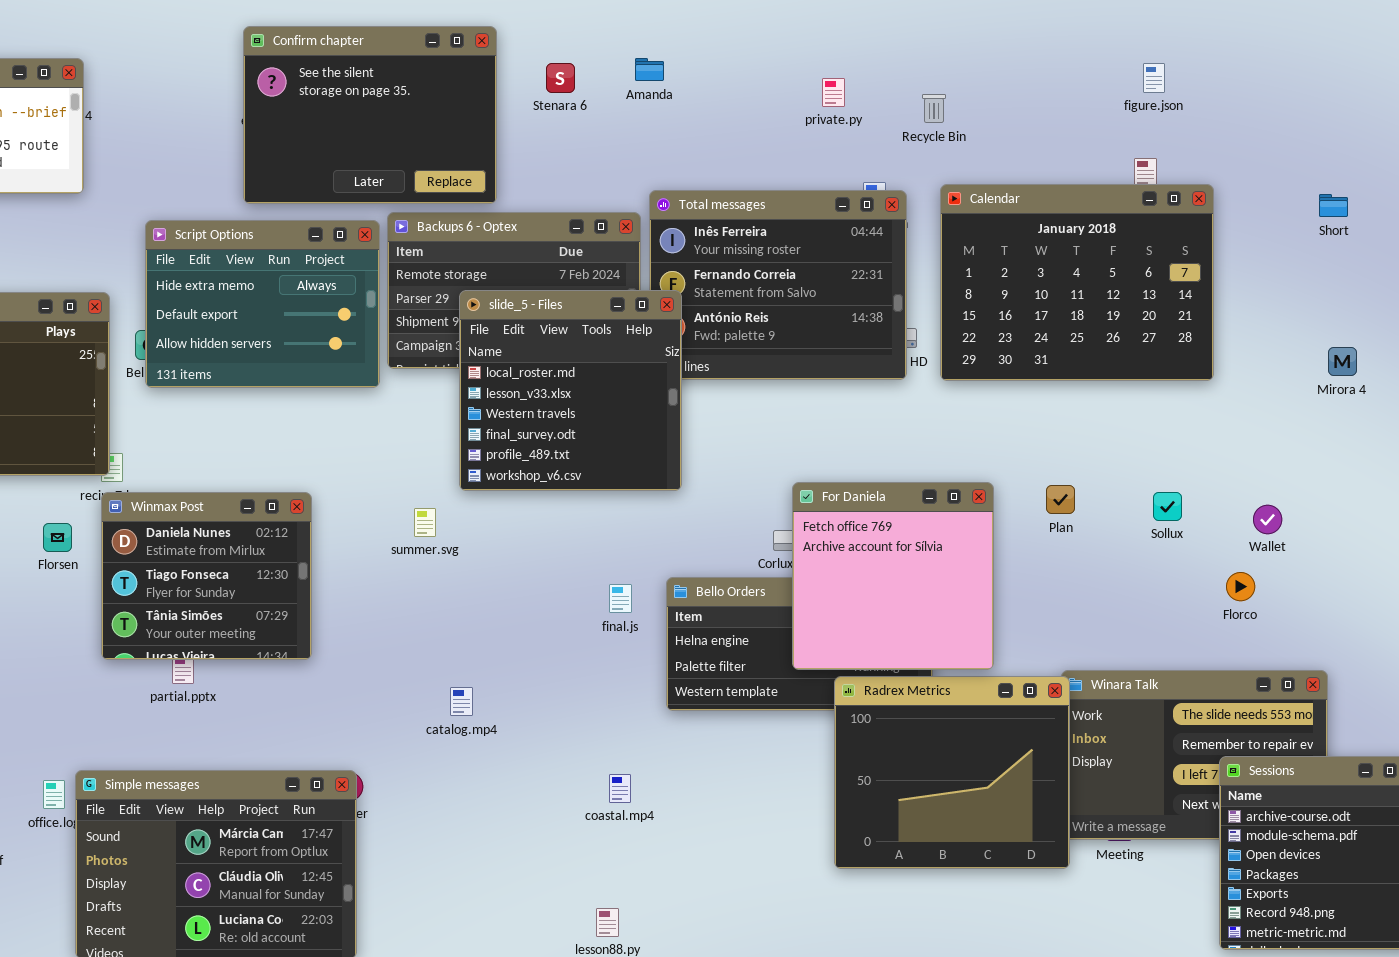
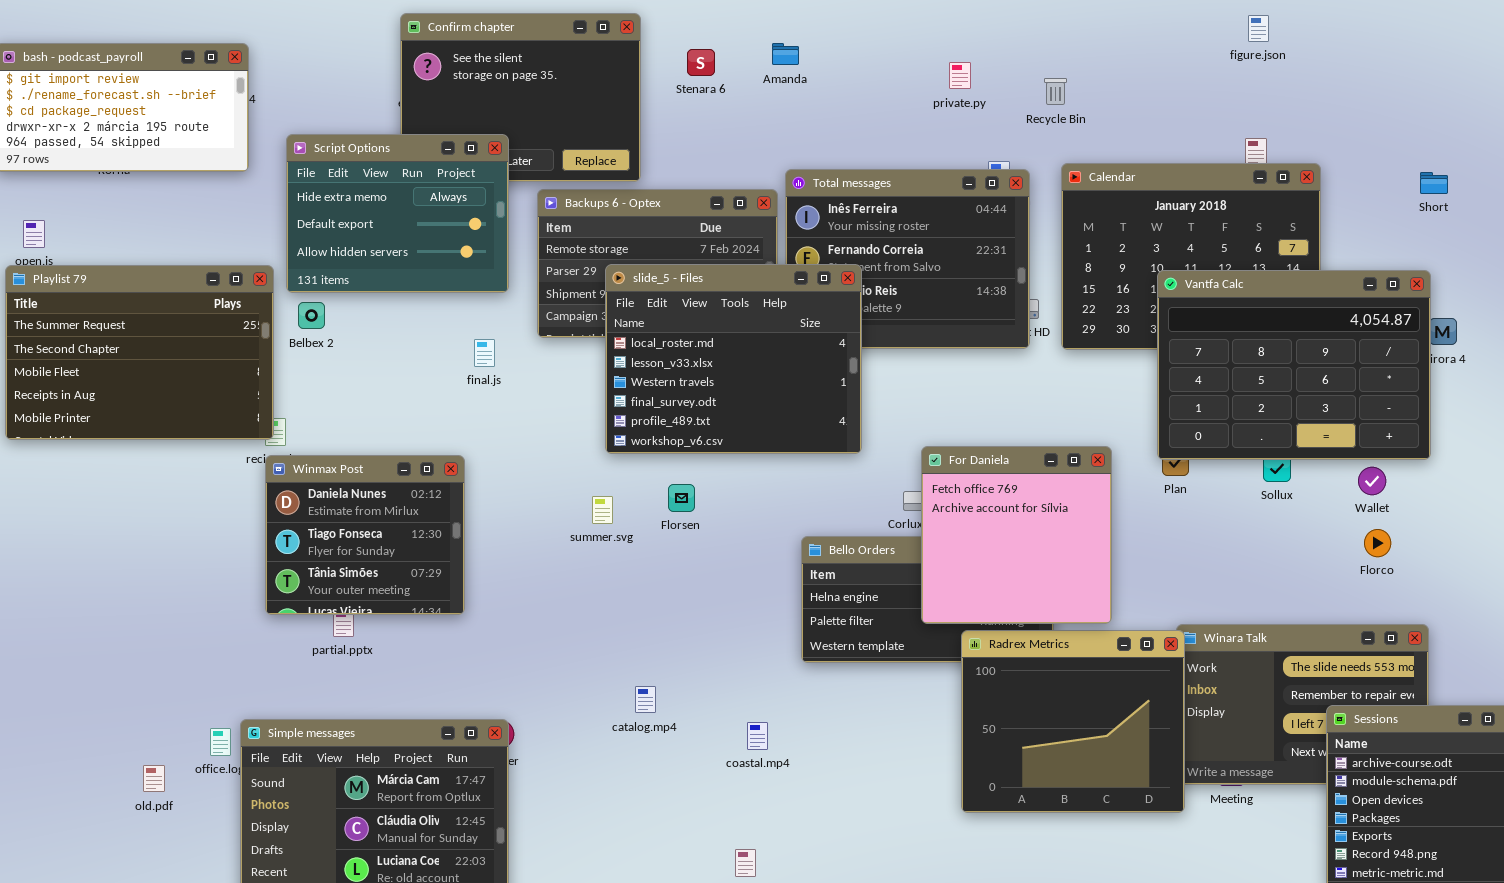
figure.json: [1143,63,1165,93] -> [1248,15,1269,42], moved
Script Options: [145,220,380,388] -> [286,134,509,293], moved
slide_5 - Files: [459,290,682,491] -> [605,264,862,454], resized
Vantfa Calc: none -> [1157,270,1431,460], opened
summer.svg: [414,508,436,537] -> [592,496,613,524], moved
Florsen: [43,523,72,552] -> [668,484,695,512], moved
Florco: [1226,572,1255,601] -> [1364,529,1391,557], moved
final.js: [609,584,632,613] -> [474,339,495,367], moved
catalog.mp4: [450,687,473,716] -> [635,686,656,713], moved

